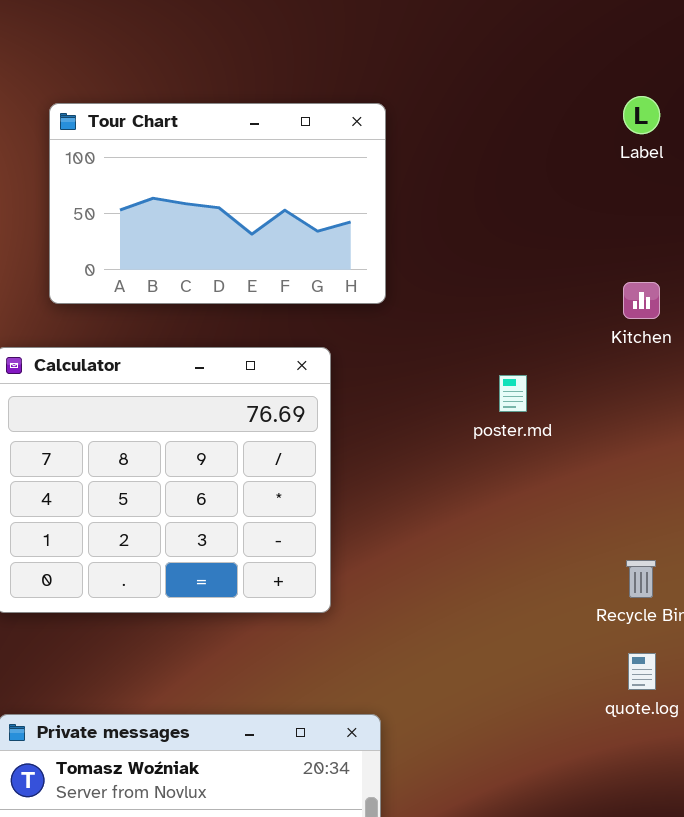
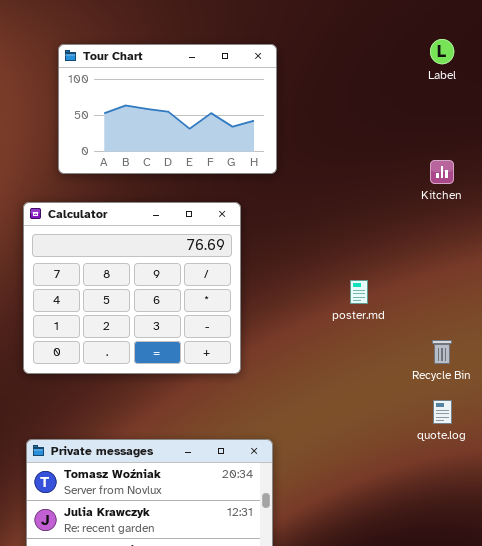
poster.md: [499,375,527,412] -> [350,280,368,304], moved

